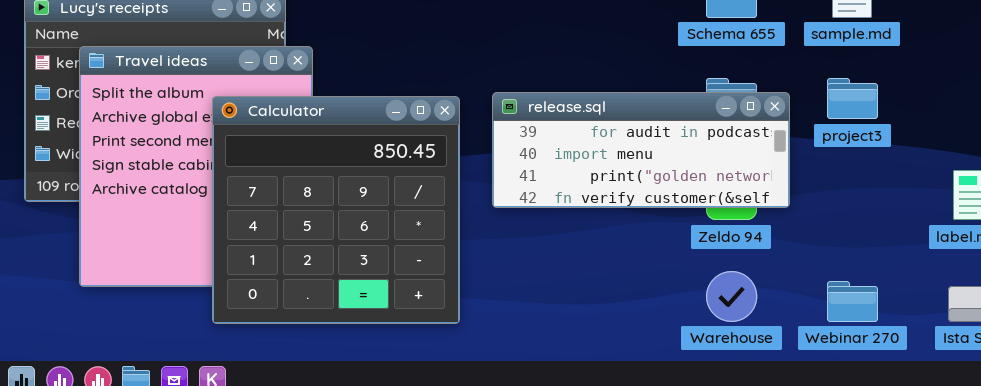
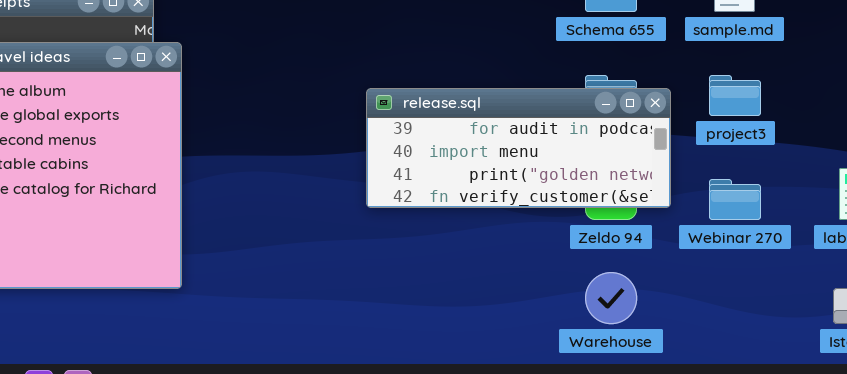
Calculator: [212,96,460,324] -> none, closed
Webinar 270: [827,281,878,322] -> [709,179,761,220], moved

